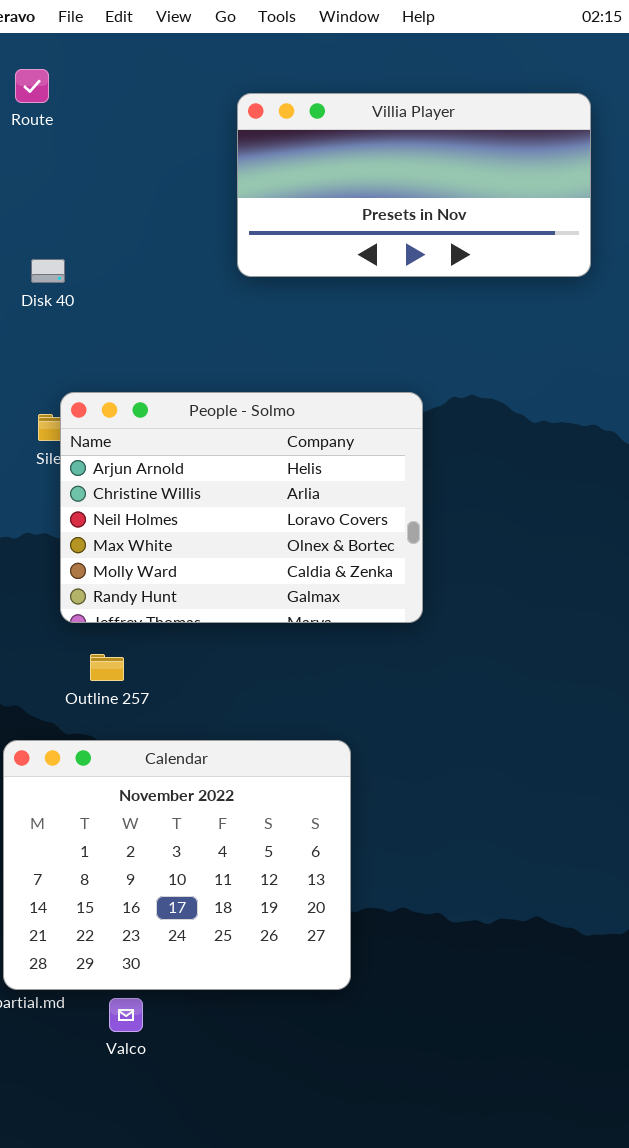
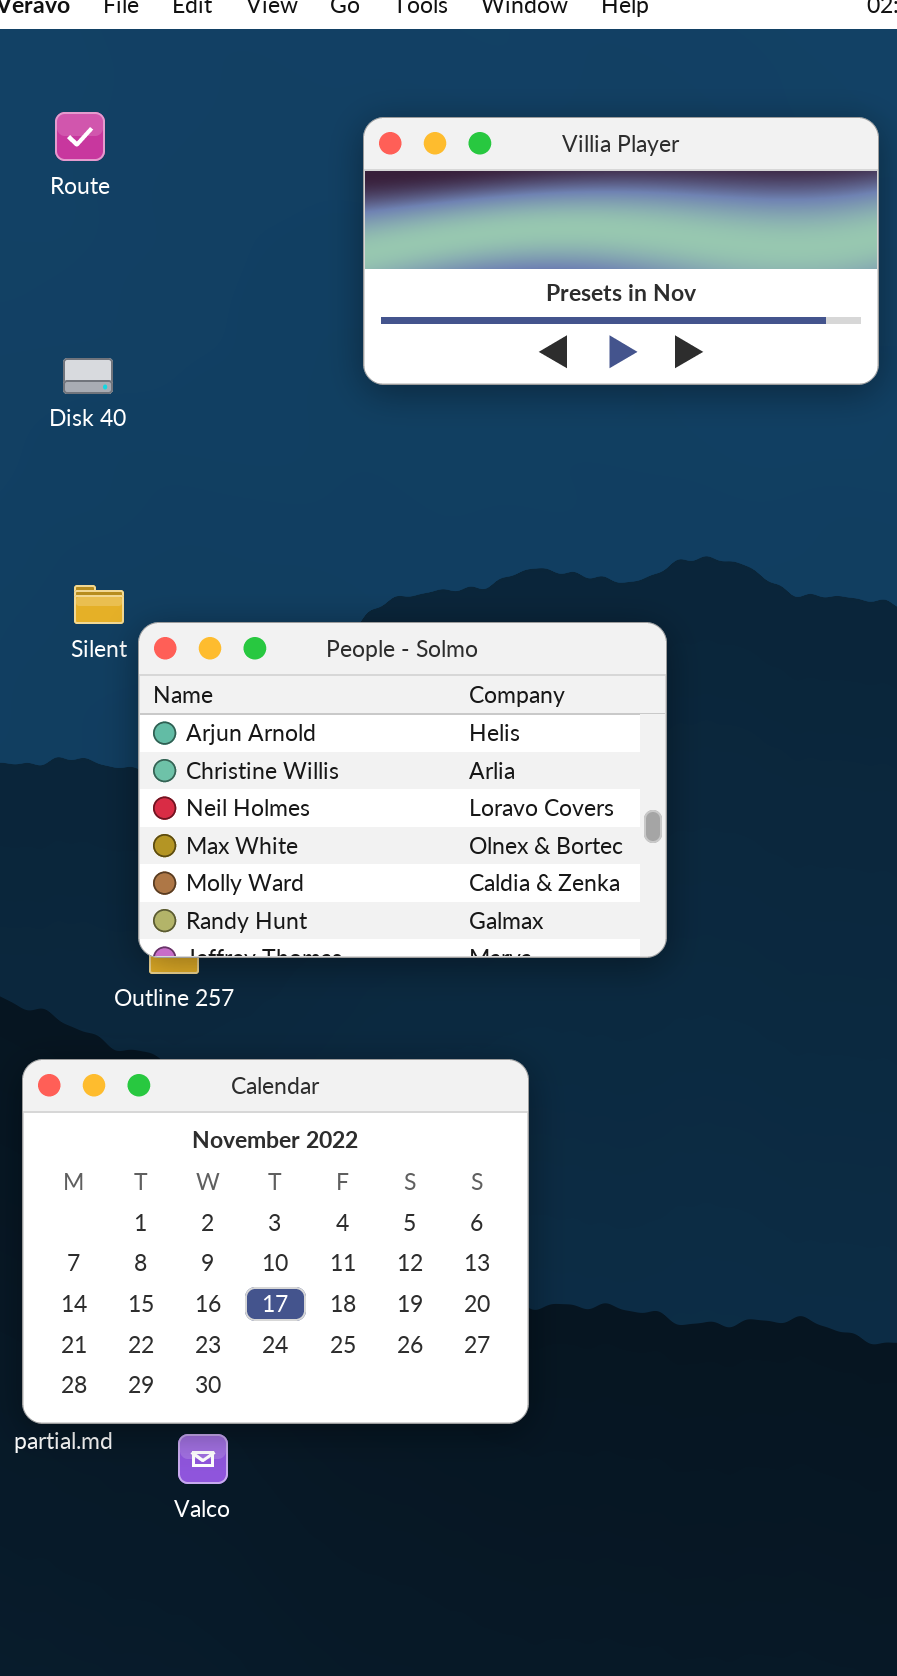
Route: [15,69,49,103] -> [55,112,105,161], moved
People - Solmo: [60,392,423,623] -> [138,622,667,958], moved

